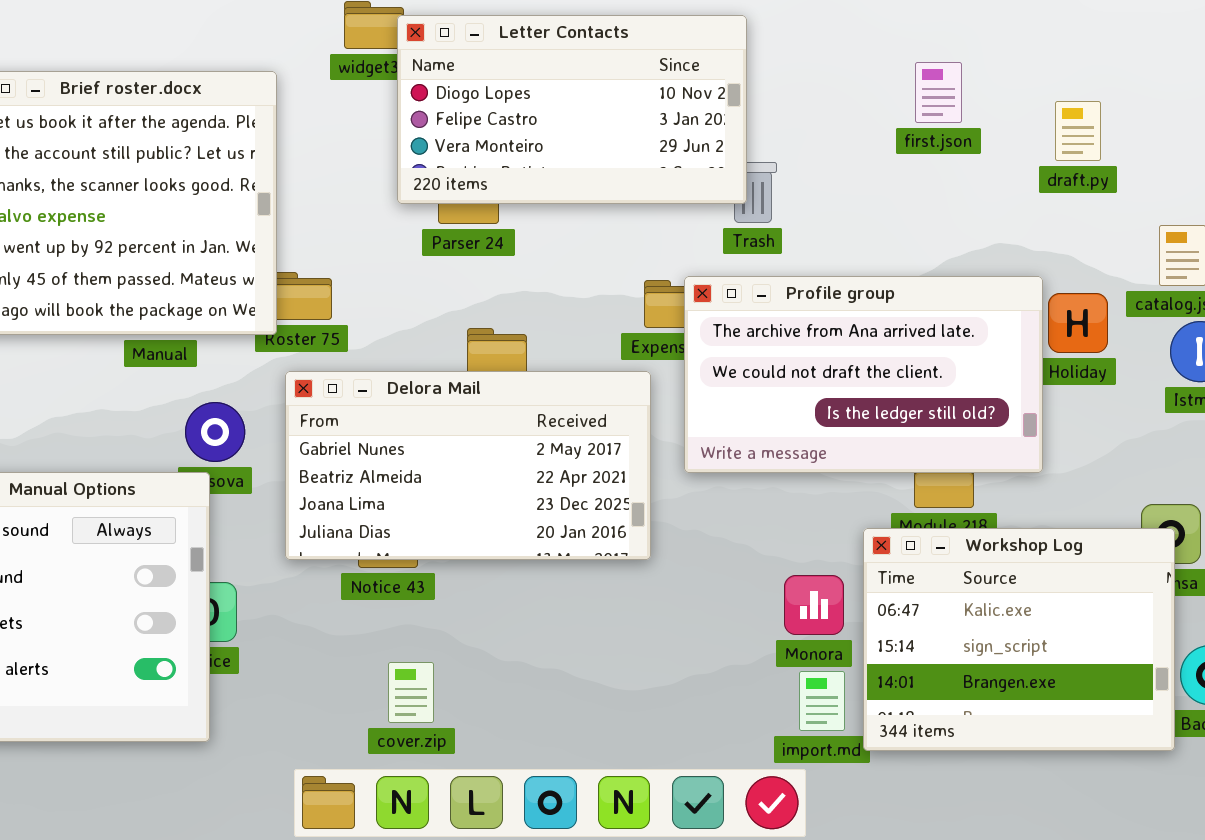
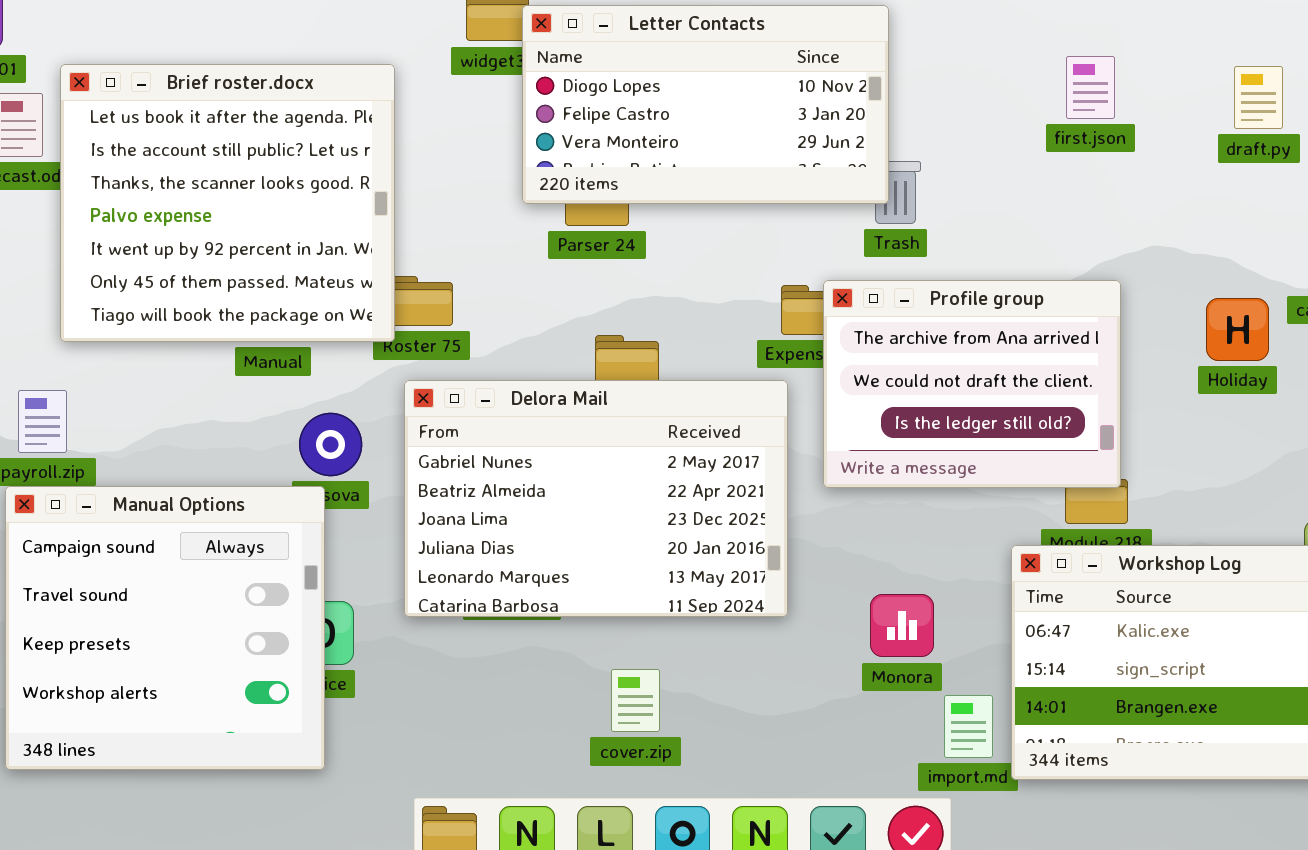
draft.py: [1055,101,1101,161] -> [1234,66,1283,129], moved
Profile group: [684,276,1043,473] -> [823,280,1121,488], resized
Delora Mail: [285,371,651,560] -> [404,380,788,617], resized
Monora: [784,575,844,635] -> [870,594,934,657], moved
cover.zip: [388,662,434,723] -> [611,669,660,732], moved

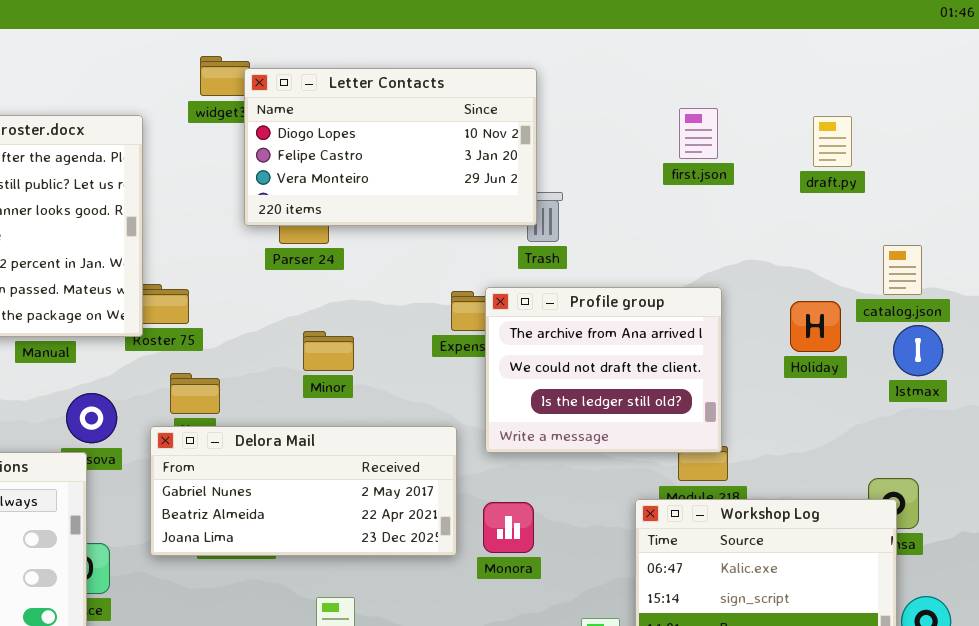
Delora Mail: [404,380,788,617] -> [150,426,457,556], resized
Monora: [870,594,934,657] -> [483,502,534,553], moved

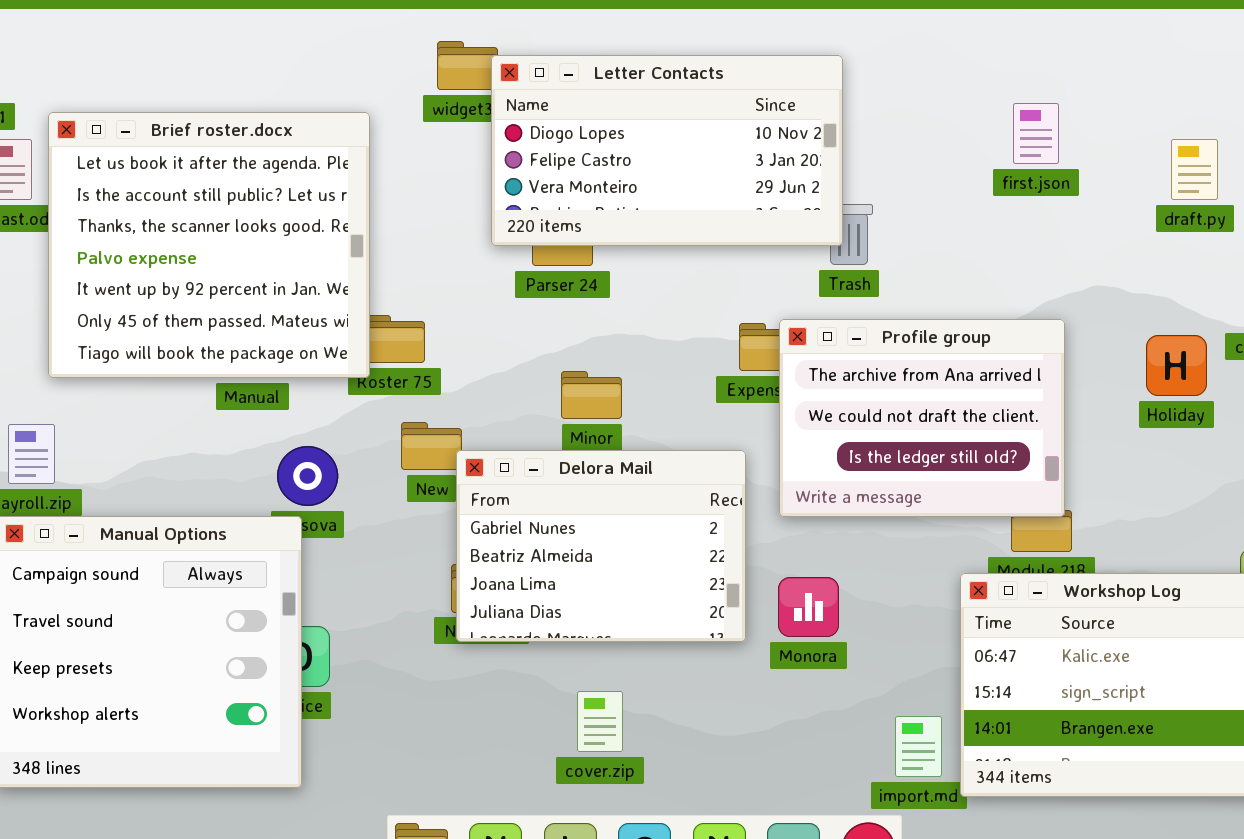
draft.py: [813,116,852,167] -> [1171,139,1218,200], moved
Delora Mail: [150,426,457,556] -> [456,450,746,642], resized

